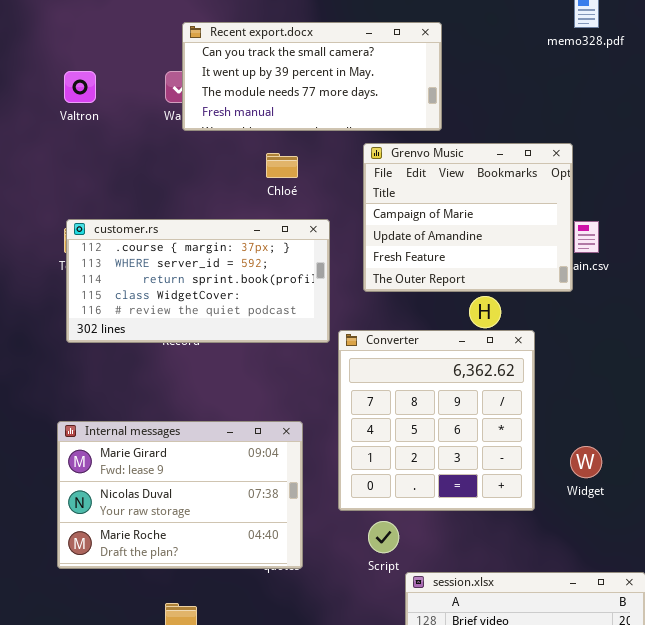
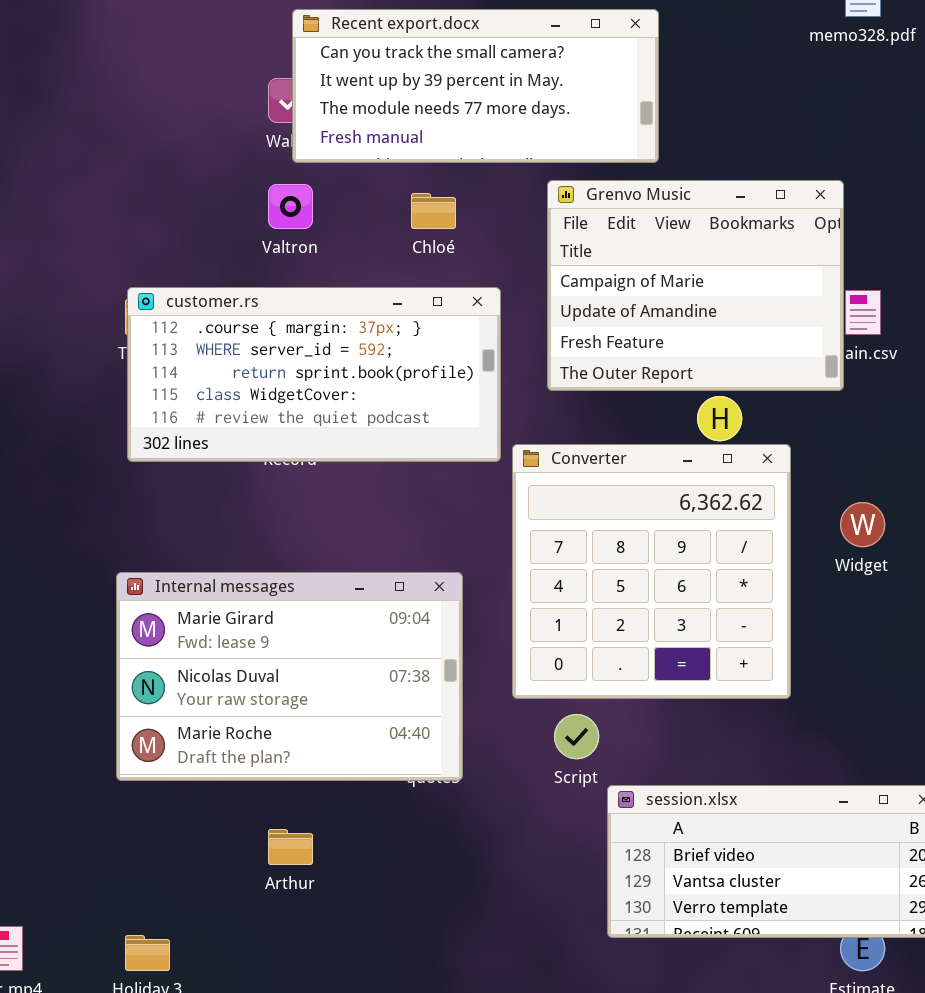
Valtron: [64,71,96,103] -> [268,184,313,229], moved
Widget: [570,446,602,478] -> [840,502,885,547], moved

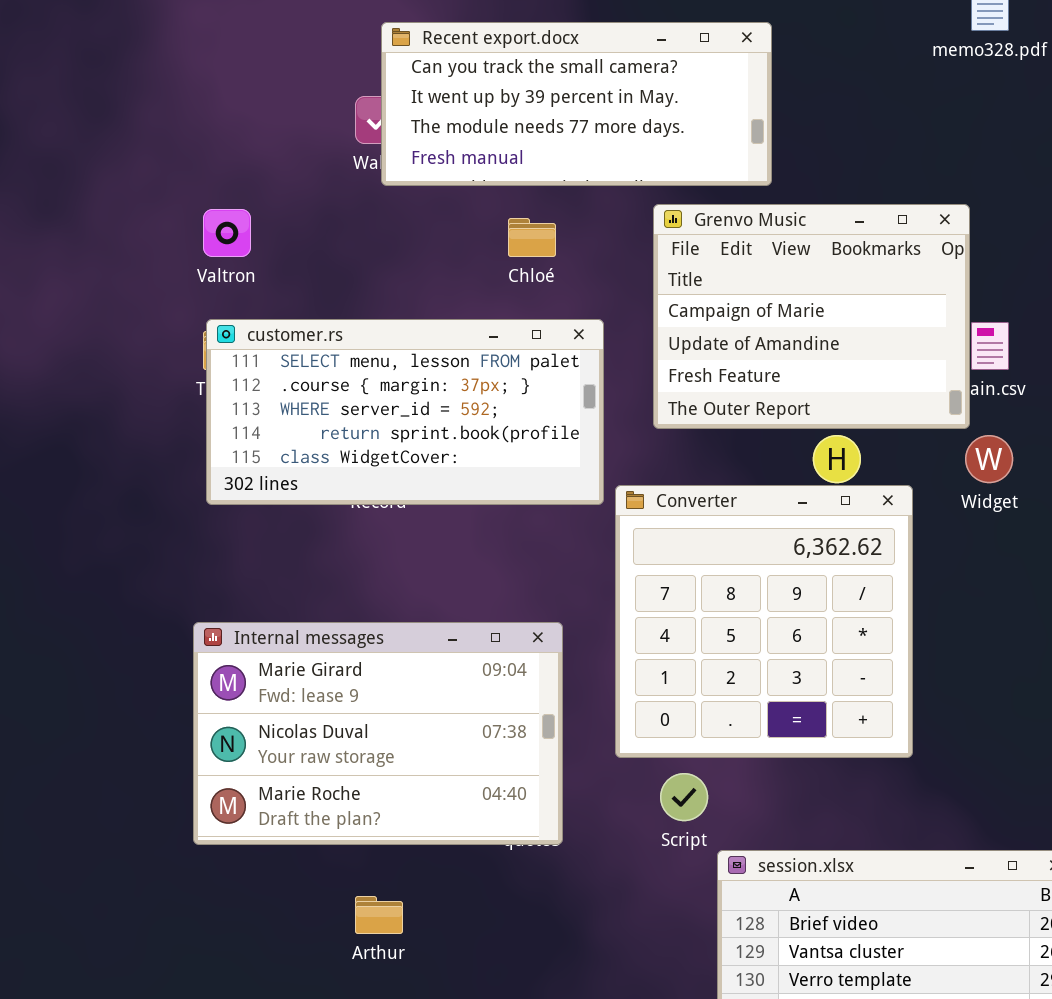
Valtron: [268,184,313,229] -> [203,209,251,257], moved
customer.rs: [127,287,501,462] -> [206,319,604,505], scrolled up 1 row
Widget: [840,502,885,547] -> [965,435,1013,483], moved

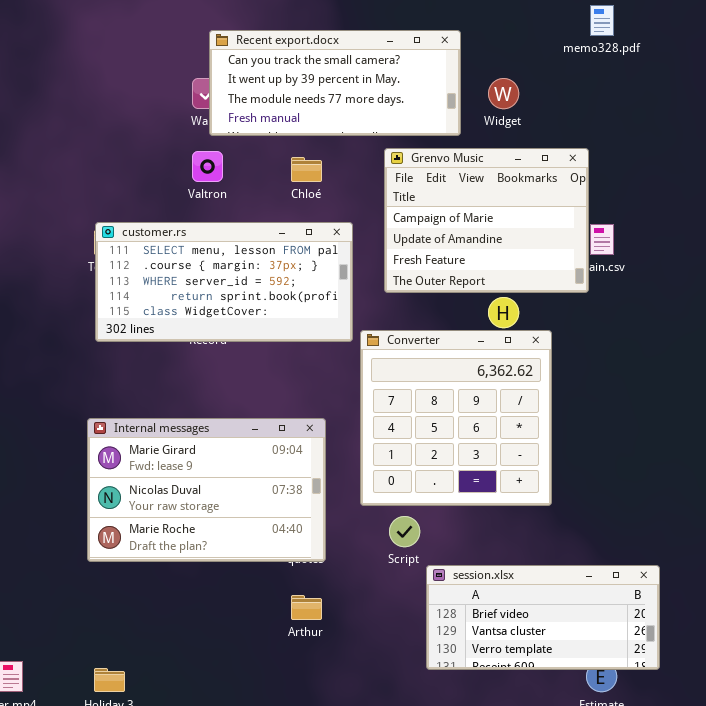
Valtron: [203,209,251,257] -> [192,151,223,182], moved
Widget: [965,435,1013,483] -> [488,78,519,109], moved
Arthur: [355,896,403,934] -> [291,595,322,620], moved

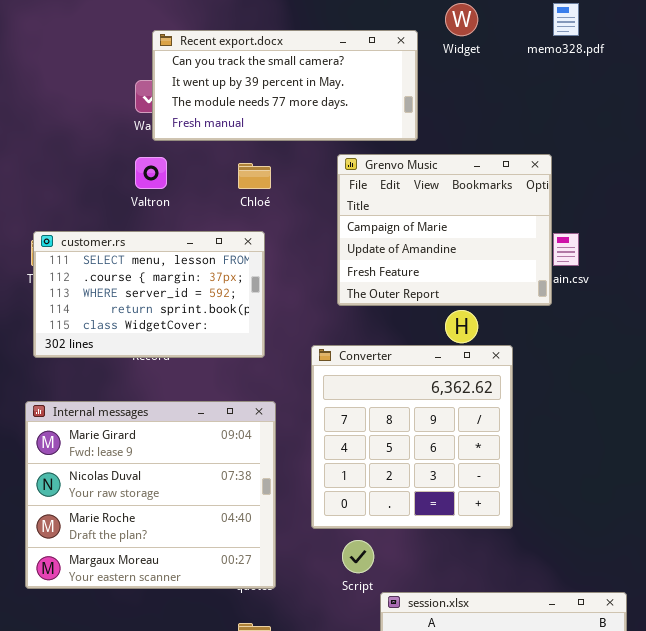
Widget: [488,78,519,109] -> [445,3,478,36], moved
customer.rs: [95,222,353,342] -> [33,231,265,358], resized
Internal messages: [87,418,326,562] -> [25,401,276,589], resized

